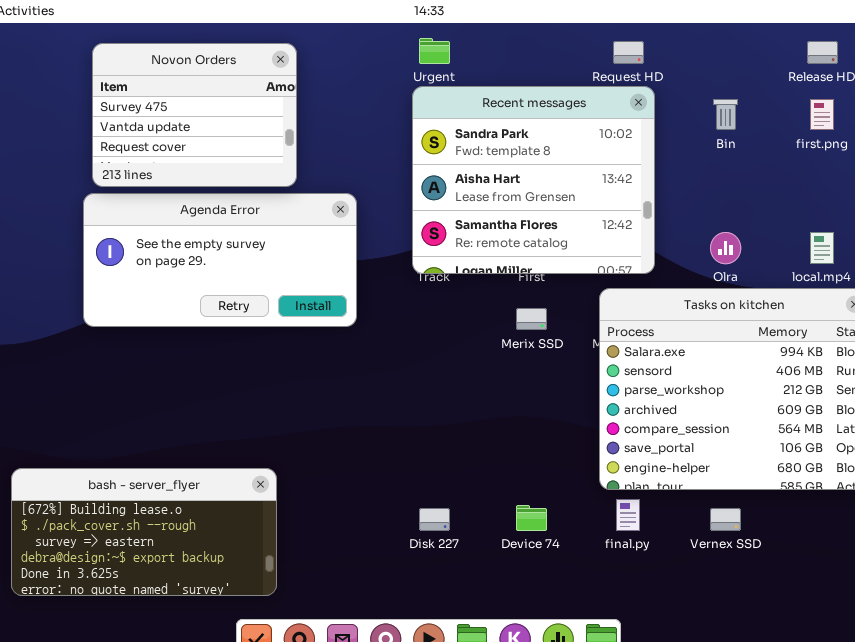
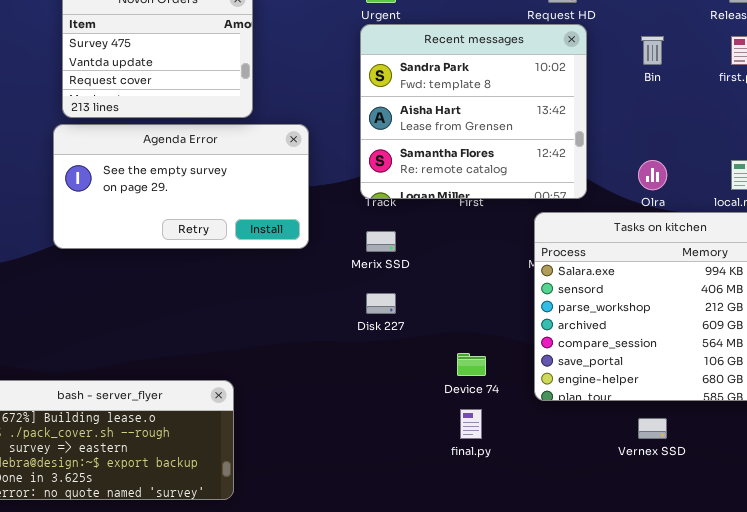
Merix SSD: [516,308,547,330] -> [366,231,396,252], moved
final.py: [616,499,640,531] -> [460,409,482,439], moved
Device 74: [516,505,547,531] -> [457,353,486,376], moved
Disk 227: [419,508,450,531] -> [366,293,396,314], moved

